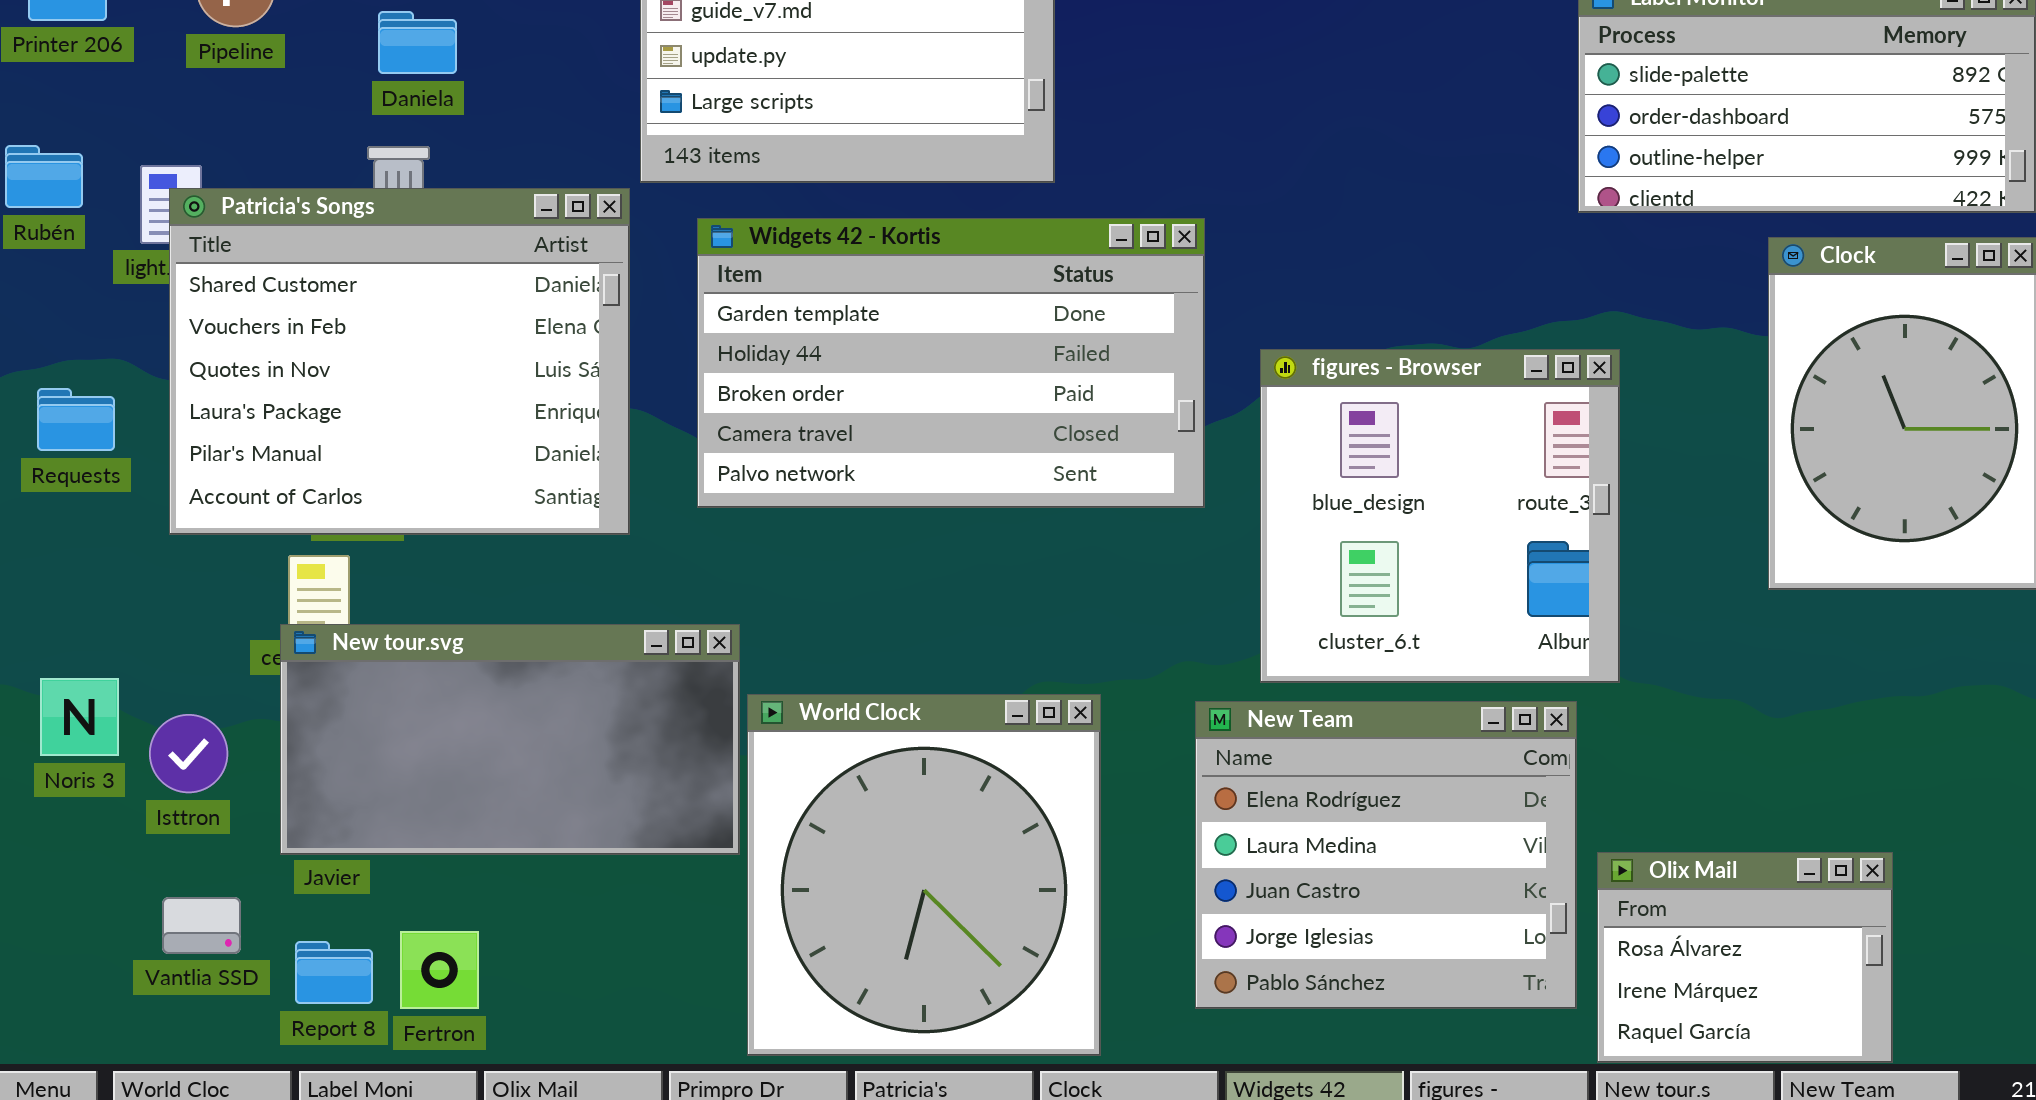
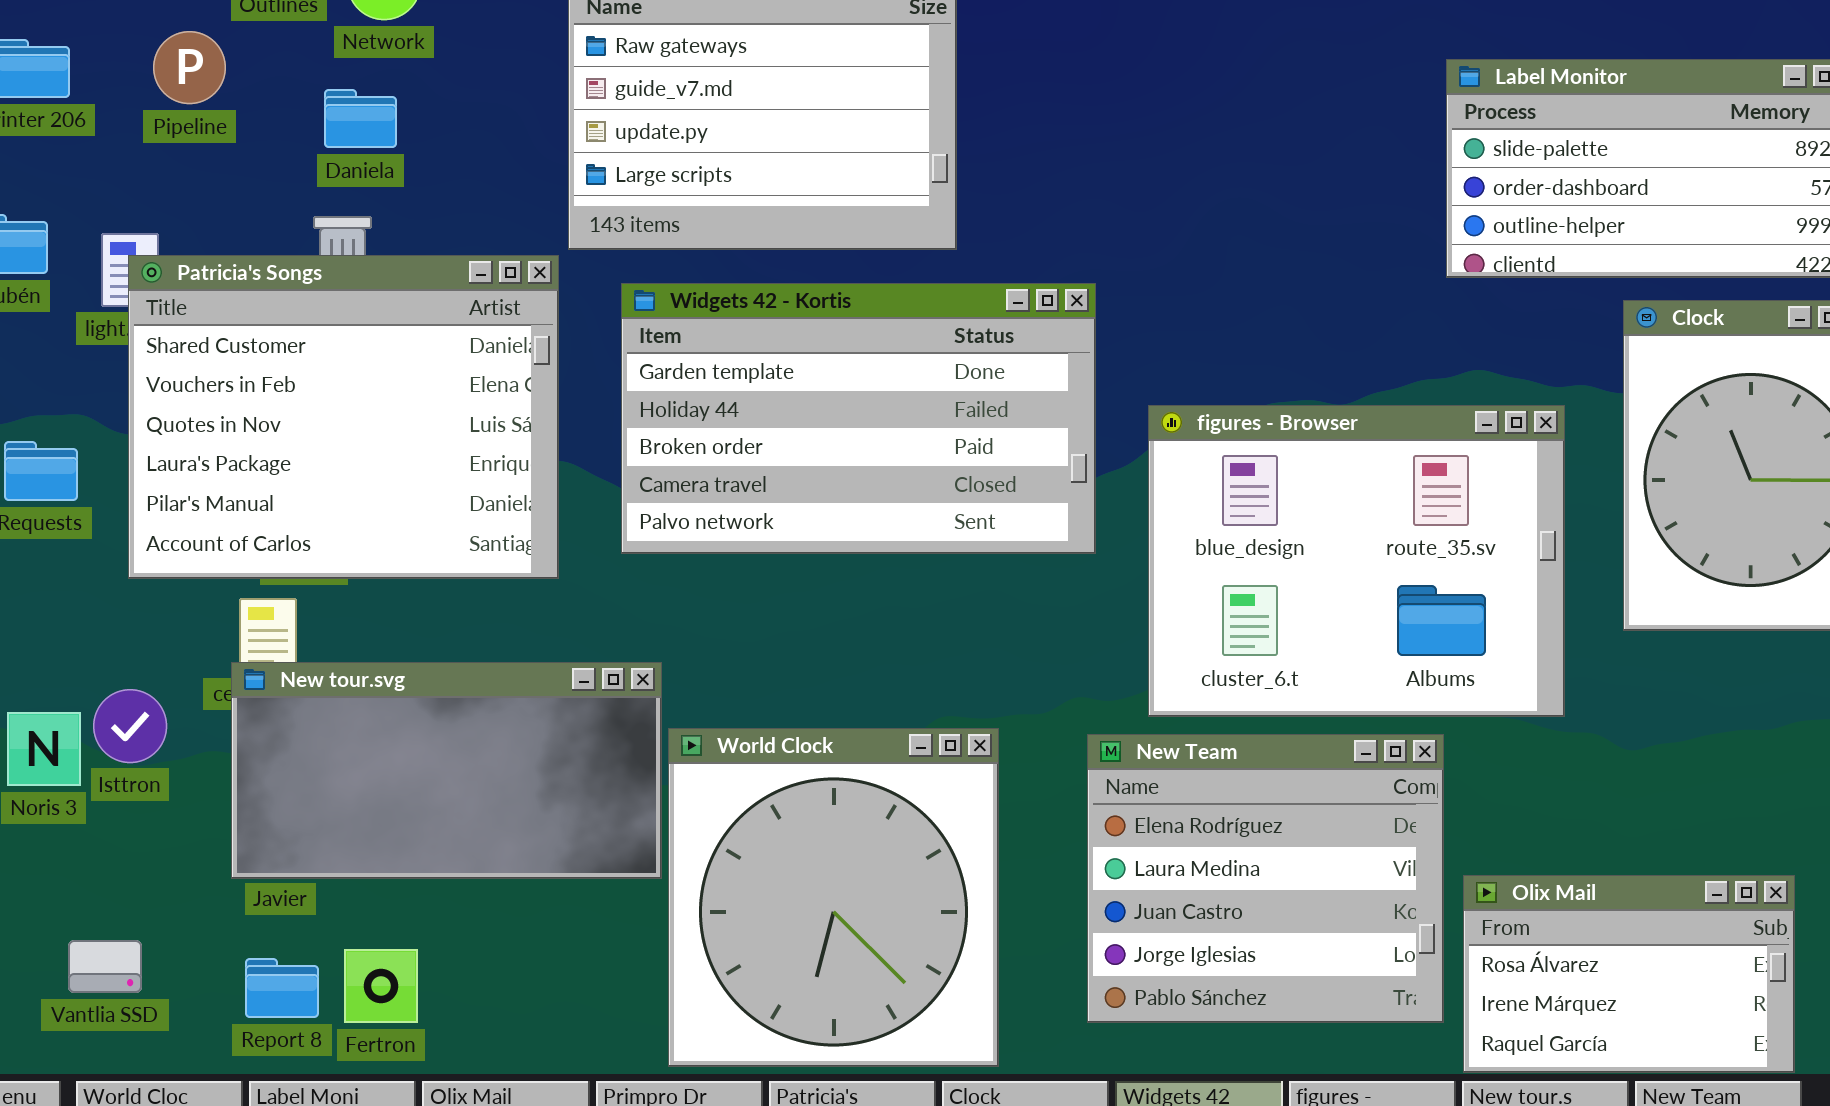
figures - Browser: [1260,349,1620,683] -> [1148,405,1565,717], resized
Isttron: [149,714,228,793] -> [93,689,167,763], moved
Olix Mail: [1597,852,1893,1063] -> [1463,875,1795,1073], resized
Vantlia SSD: [162,897,241,954] -> [68,940,142,993], moved

